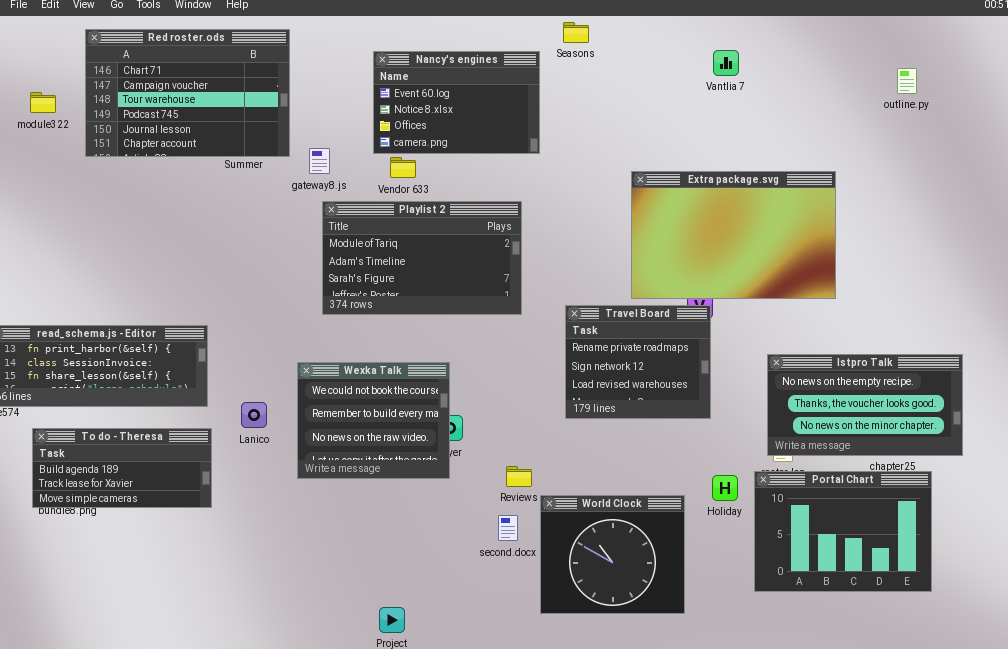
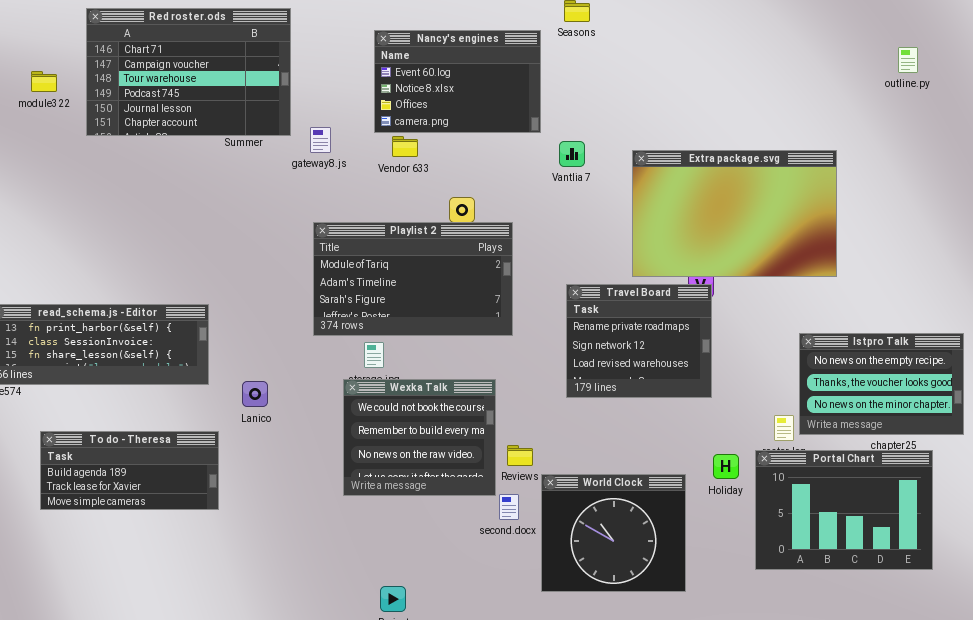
Vantlia 7: [713,50,739,76] -> [559,141,585,167], moved
Playlist 2: [322,201,522,315] -> [313,222,513,336], moved
Istpro Talk: [767,354,963,456] -> [799,333,964,435], resized
Wexka Talk: [297,362,450,479] -> [343,379,496,496], moved
To do - Theresa: [32,428,212,508] -> [40,431,219,510], moved

